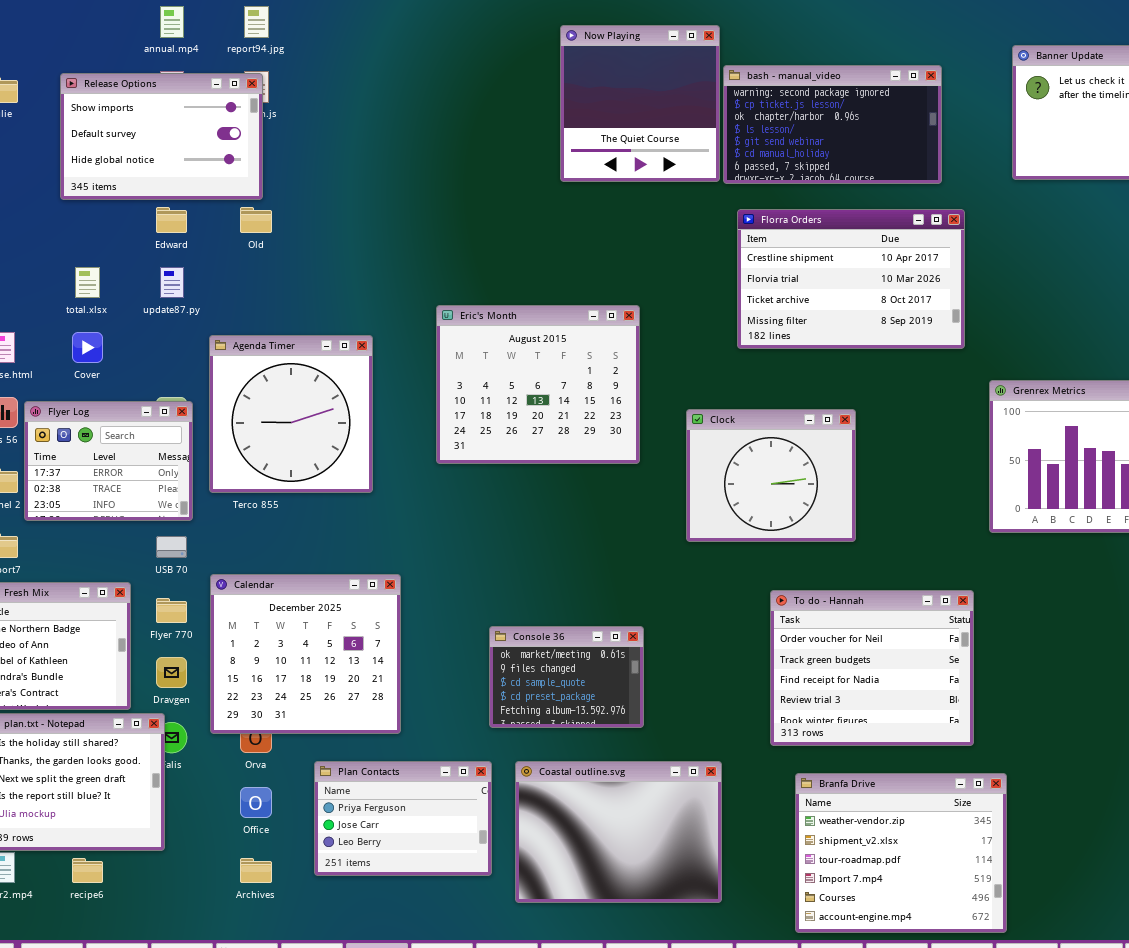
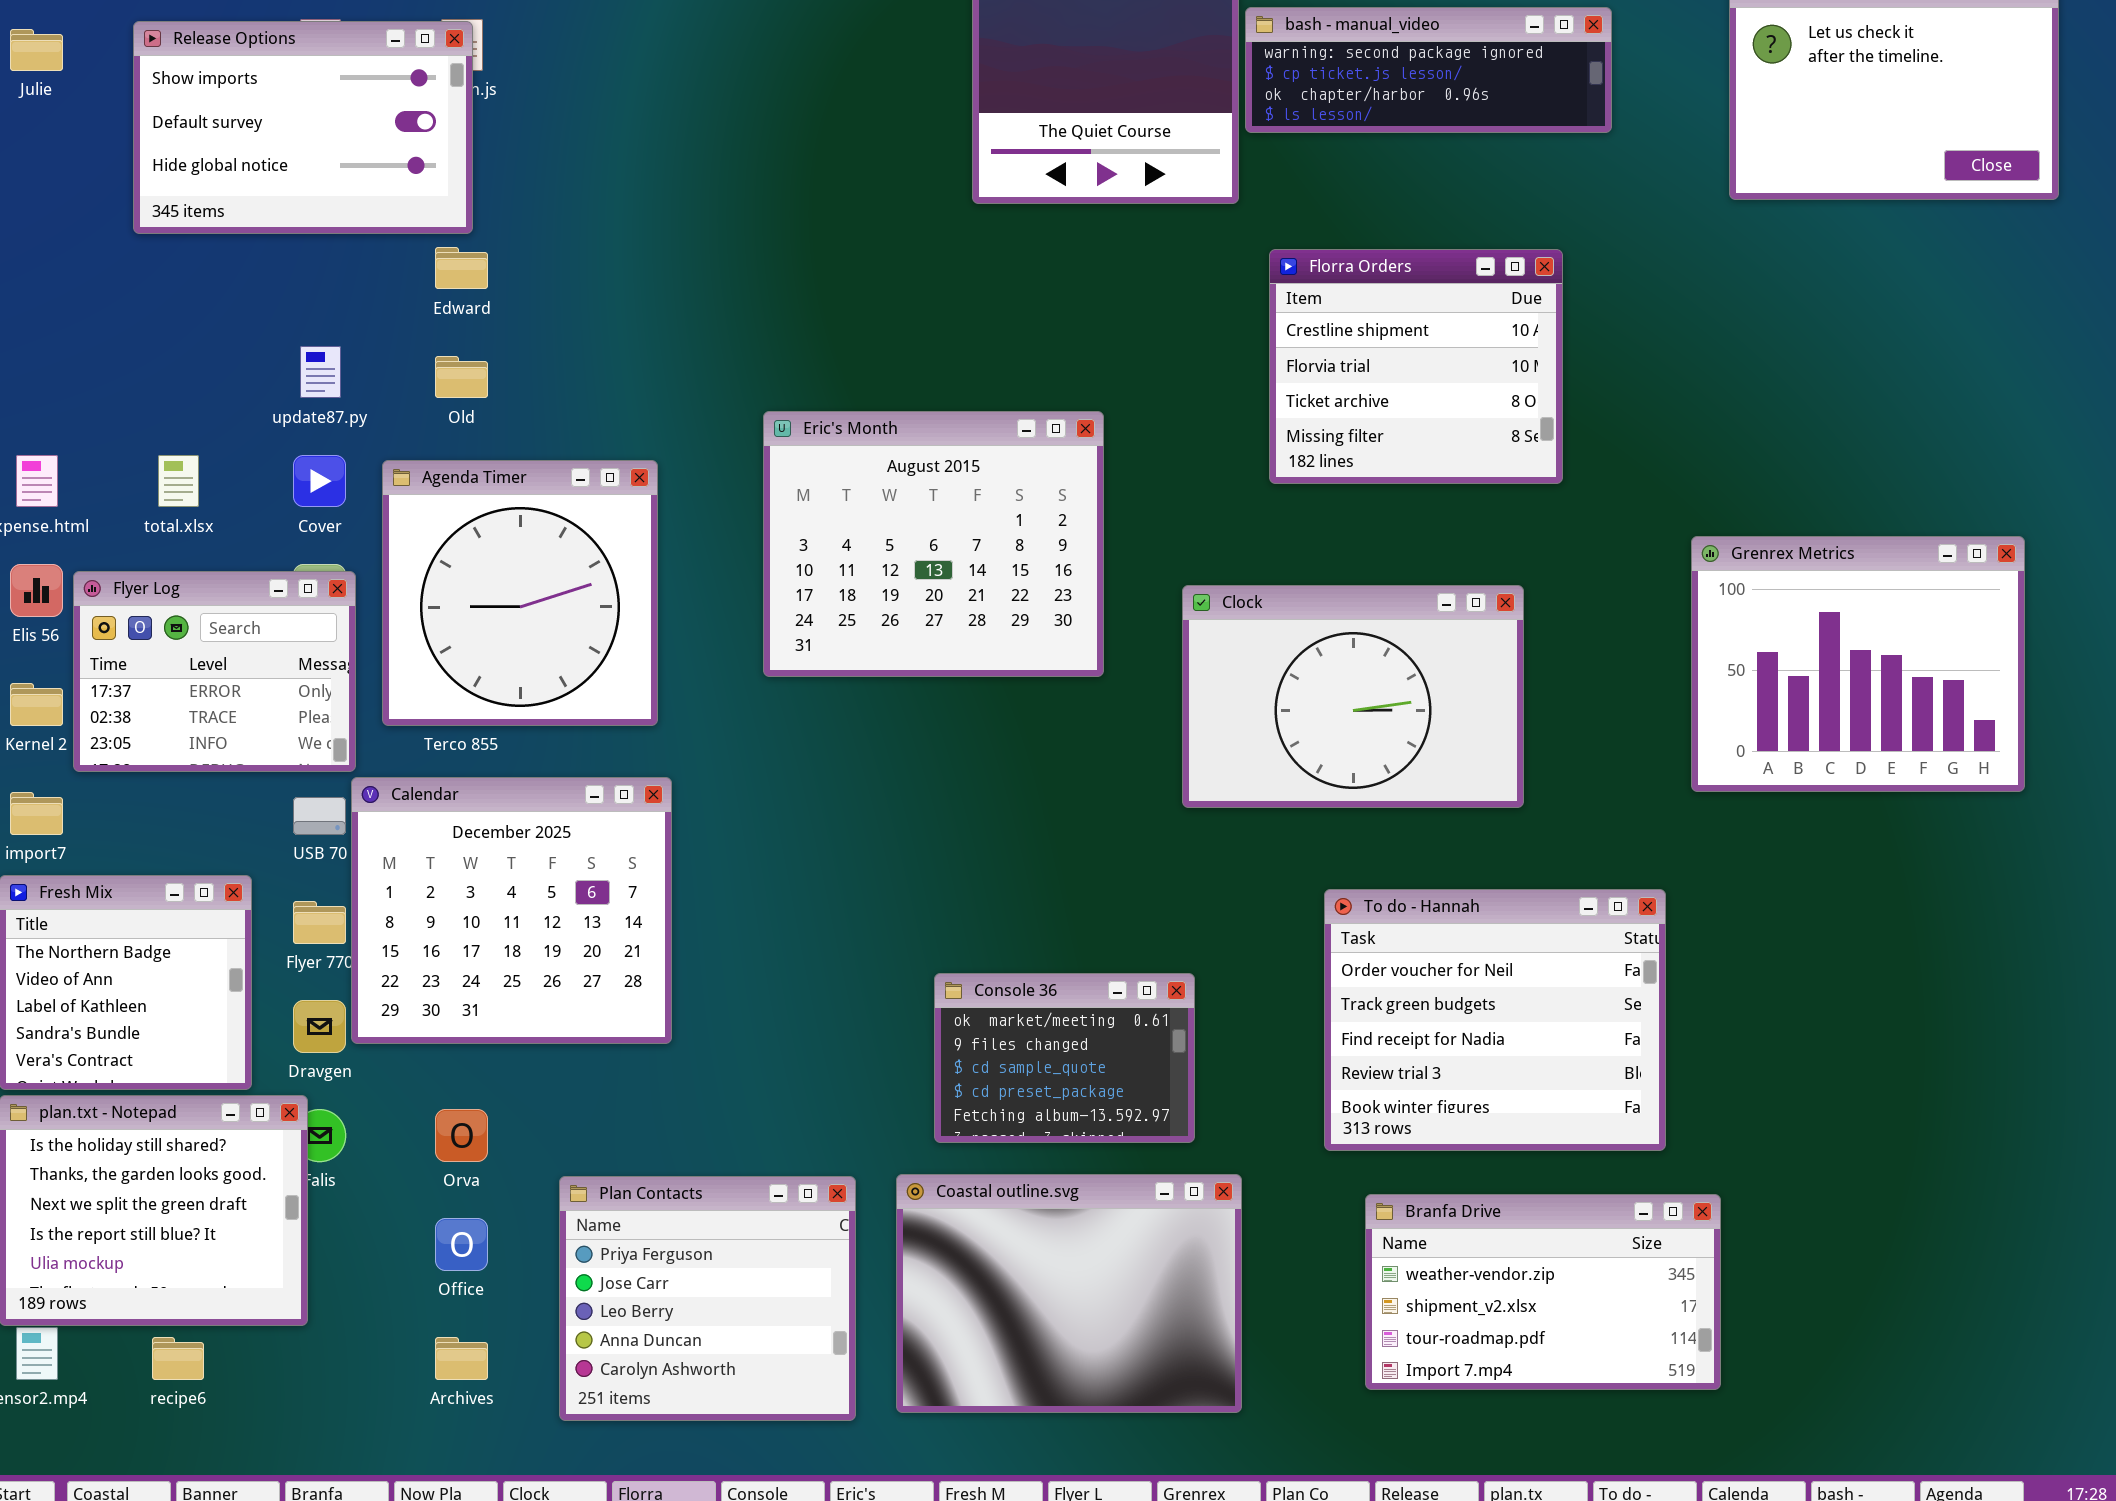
bash - manual_video: [723,65,942,184] -> [1245,7,1612,133], resized
Edward: [156,207,187,233] -> [435,247,488,289], moved
Old: [240,207,272,233] -> [435,356,488,398], moved
Florra Orders: [737,209,965,349] -> [1269,249,1563,484], resized
total.xlsx: [75,267,100,298] -> [158,455,199,507], moved
Cover: [72,332,103,363] -> [293,455,346,507], moved
Clock: [686,409,856,542] -> [1182,585,1524,808], resized
Calendar: [210,574,401,734] -> [351,777,672,1044], moved
Console 36: [489,626,644,728] -> [934,973,1195,1143], moved
Plan Contacts: [314,761,492,876] -> [559,1176,856,1421], resized
Branfa Drive: [795,773,1007,933] -> [1365,1194,1721,1390], resized

